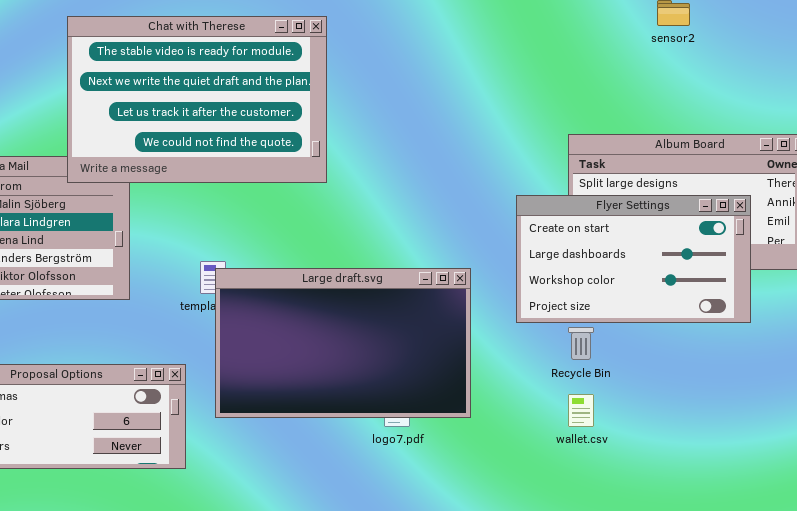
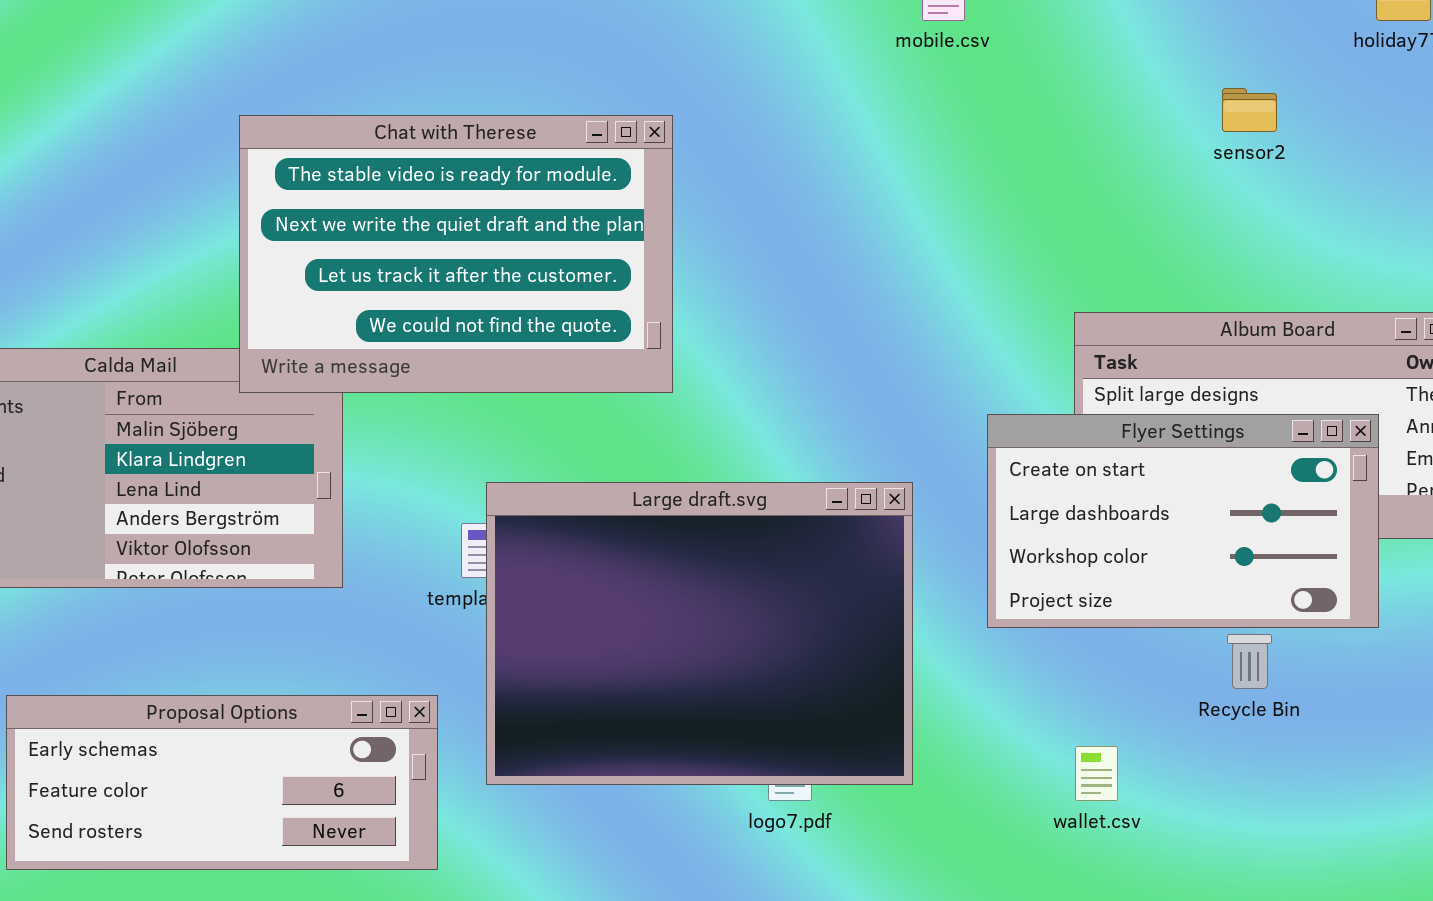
Large draft.svg: [215,268,471,418] -> [486,482,913,785], resized
Recycle Bin: [568,327,594,360] -> [1227,634,1272,689], moved

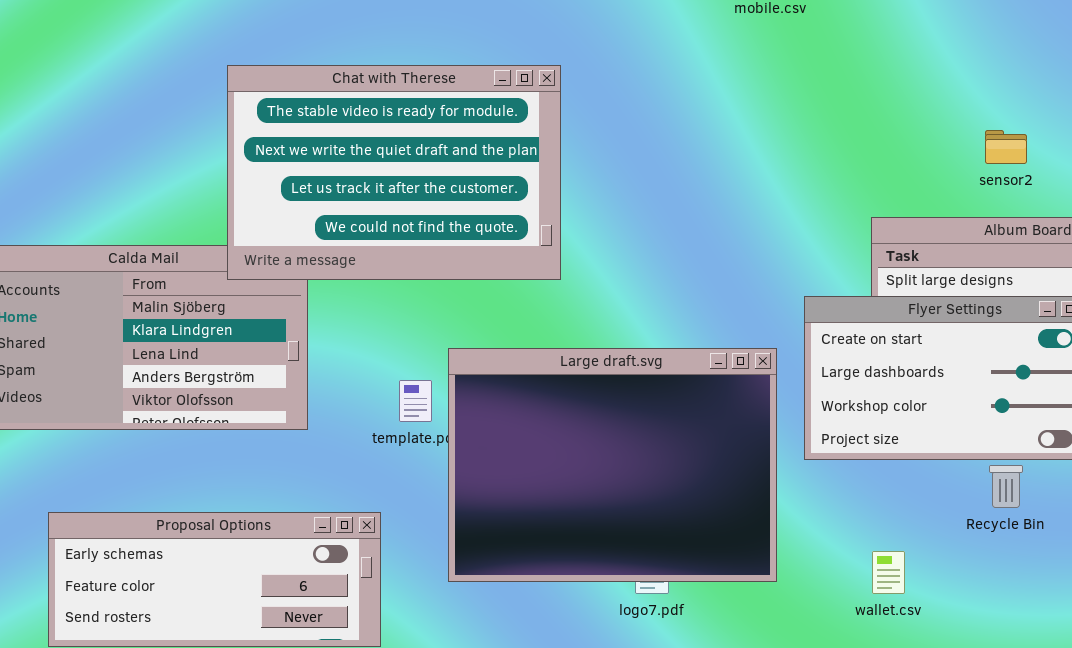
sensor2: [1222,88,1277,132] -> [985,130,1027,164], moved
Large draft.svg: [486,482,913,785] -> [448,348,777,582], moved

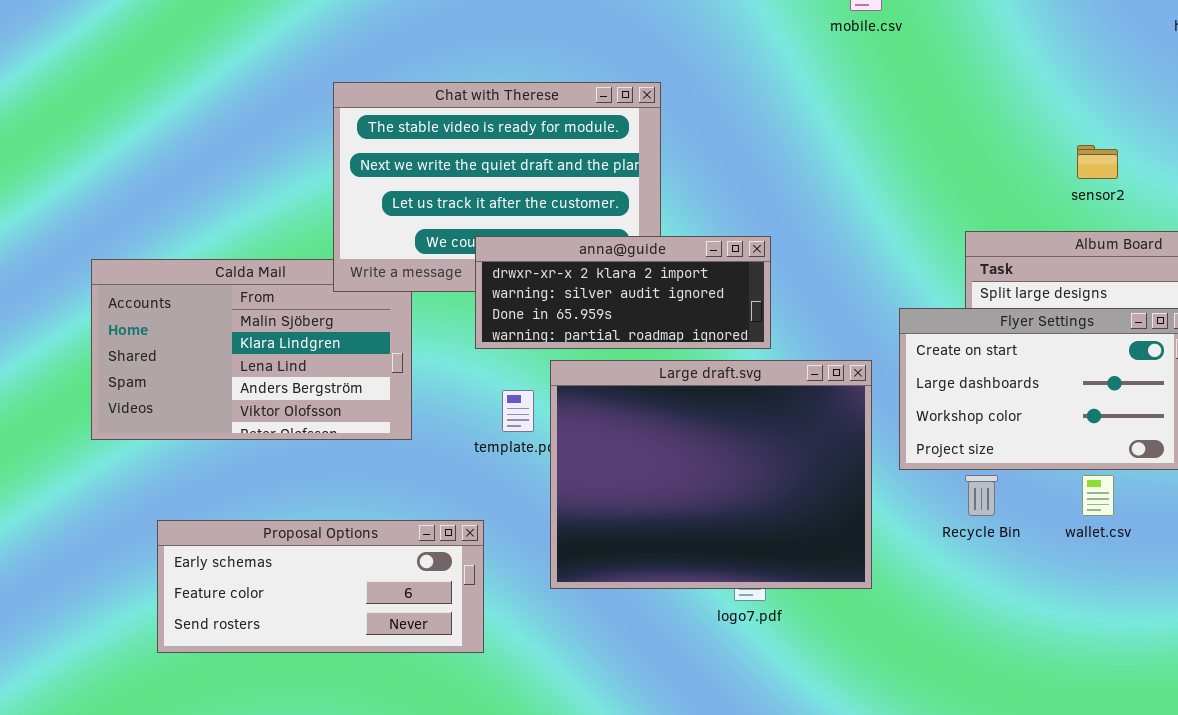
anna@guide: none -> [475,236,771,349], opened
Recycle Bin: [989,465,1023,508] -> [965,475,998,516], moved
wallet.csv: [872,551,905,594] -> [1082,475,1114,516], moved

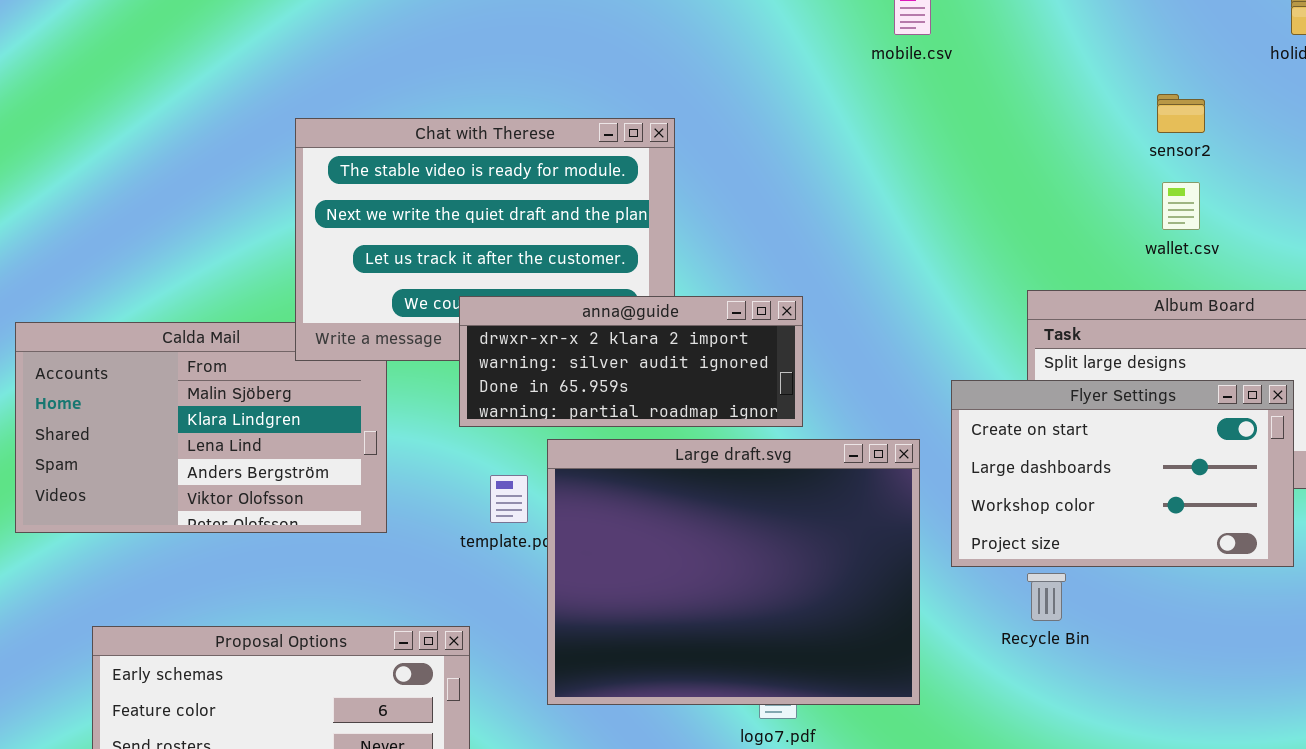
sensor2: [1077,145,1118,179] -> [1157,94,1205,133], moved
wallet.csv: [1082,475,1114,516] -> [1162,182,1200,230], moved

